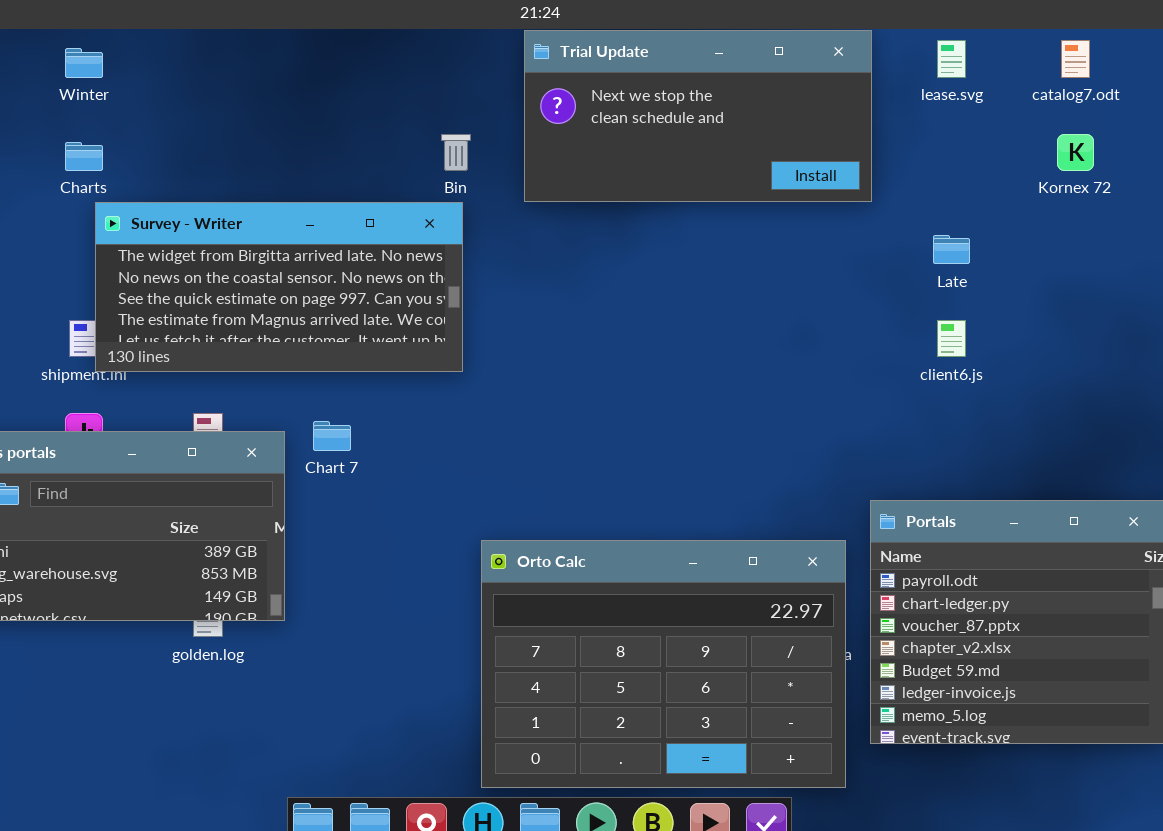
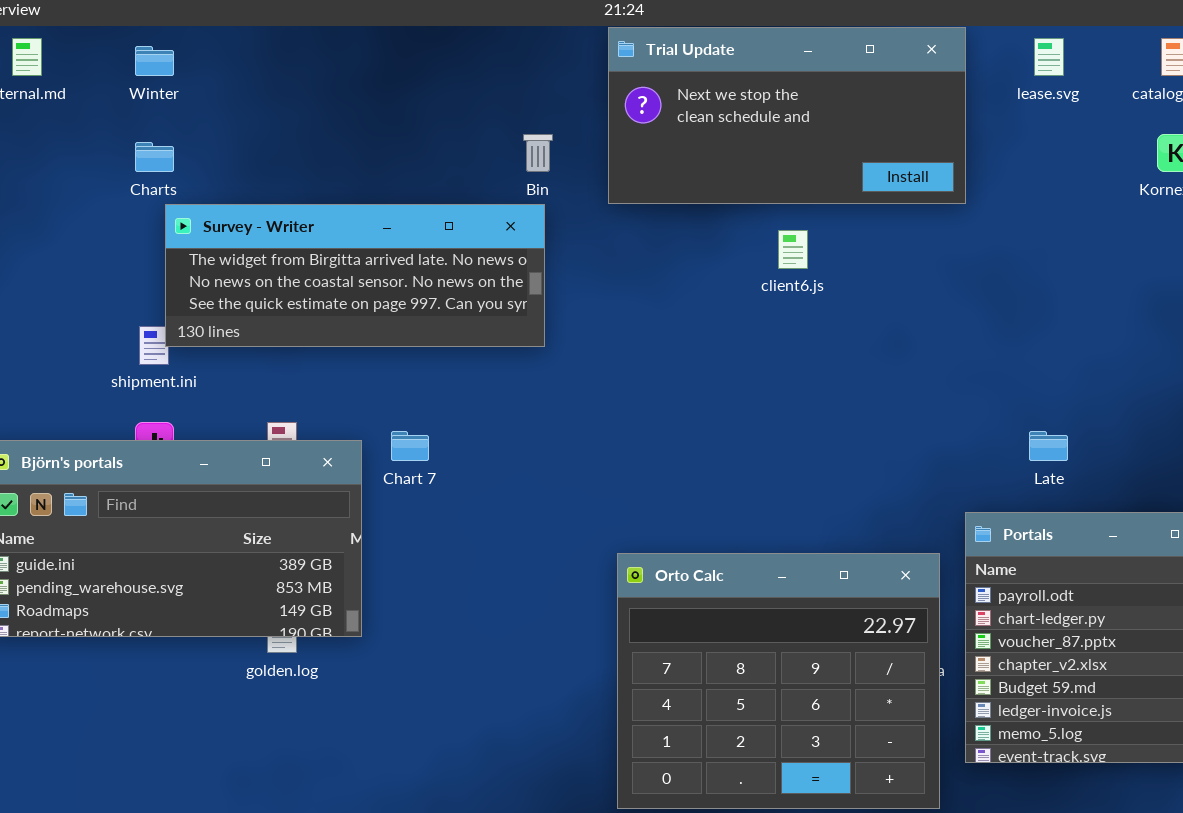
Survey - Writer: [95,202,463,372] -> [165,204,545,347], resized
Late: [933,235,970,264] -> [1029,431,1068,461], moved
client6.js: [937,320,966,357] -> [778,230,808,269], moved
Orto Calc: [481,540,846,788] -> [617,553,940,809], resized

